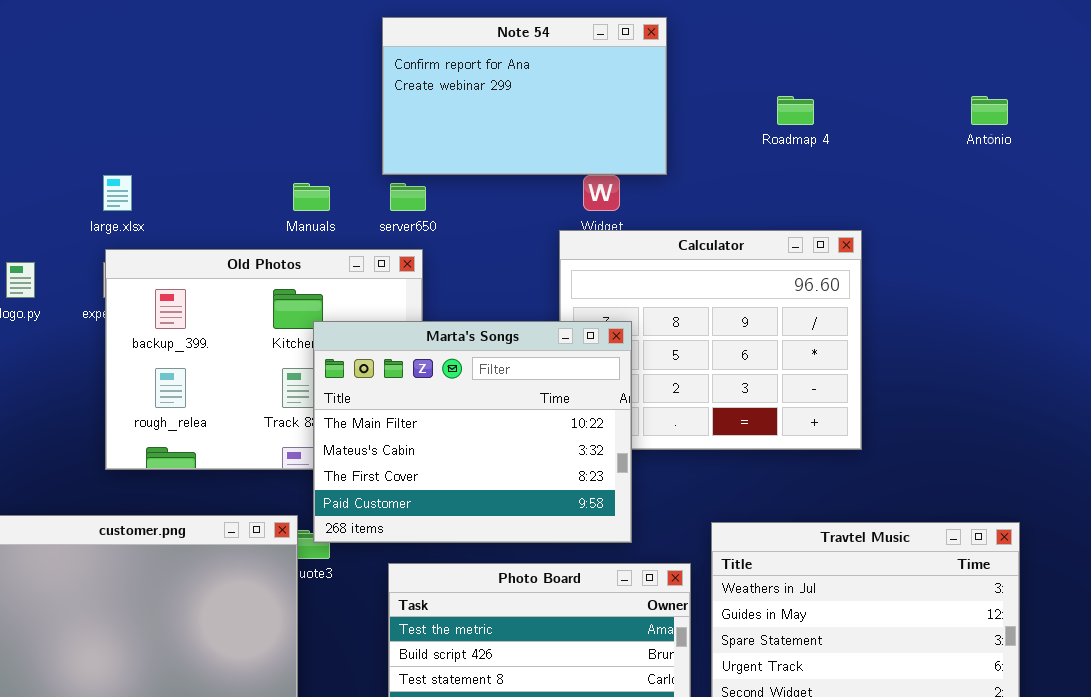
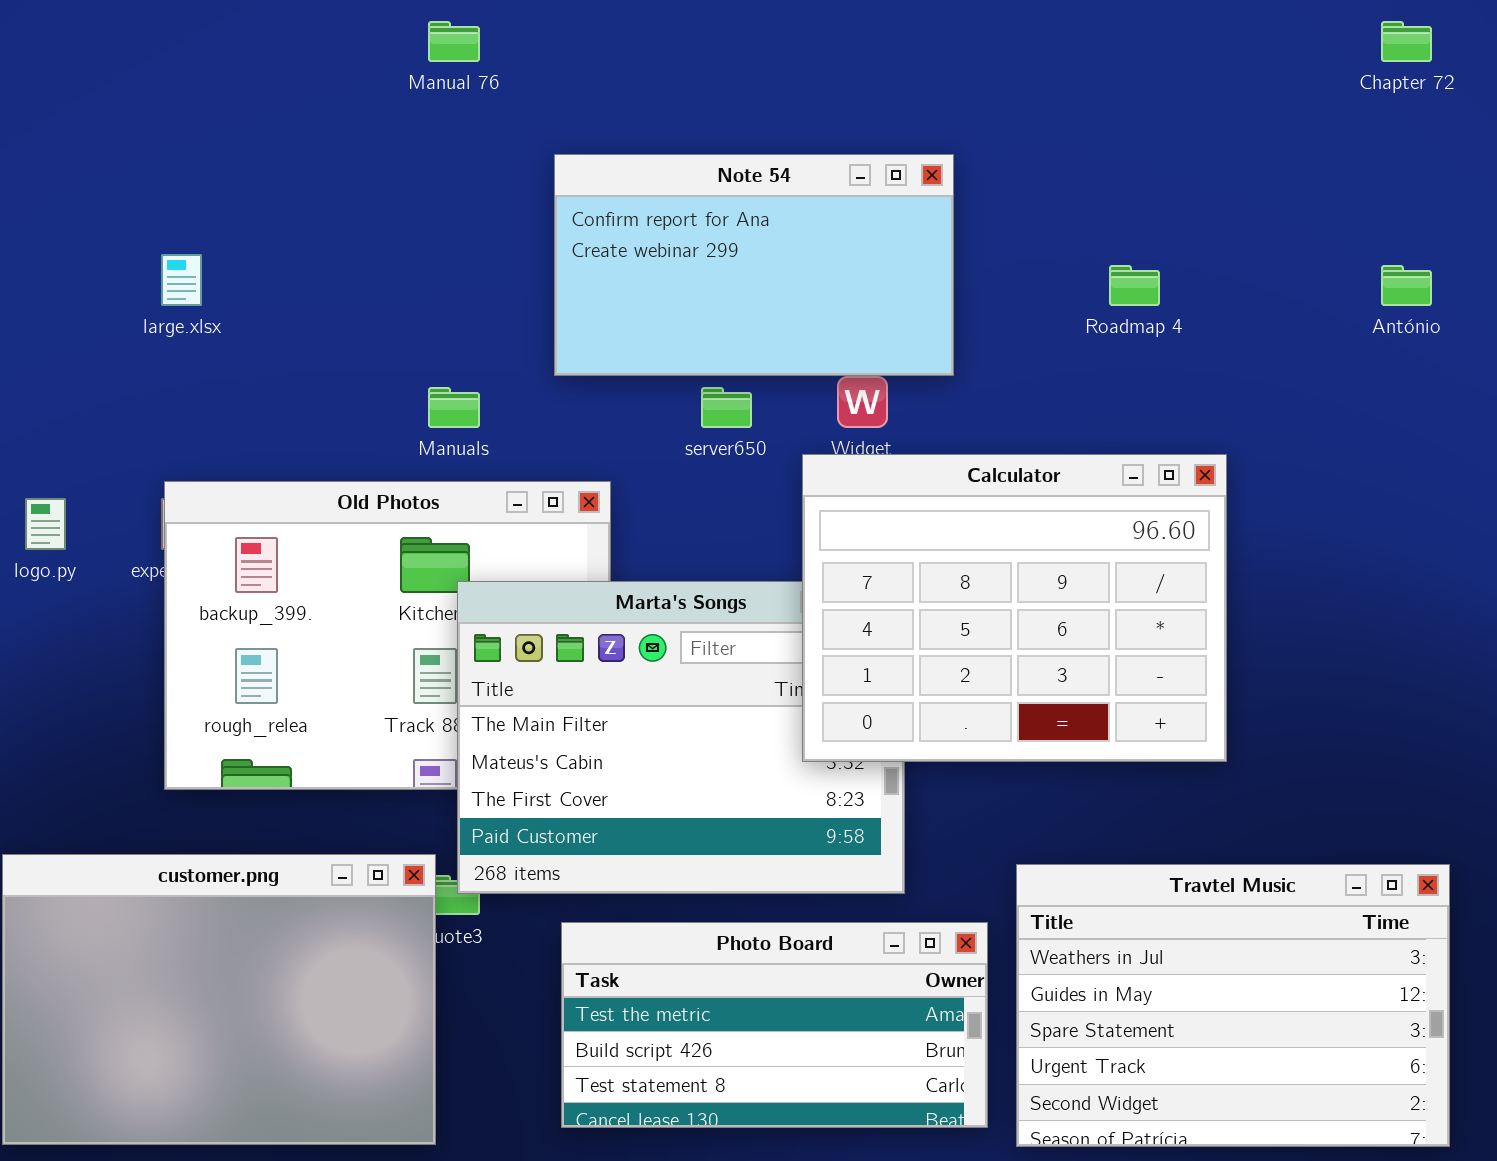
large.xlsx: [103,175,132,211] -> [161,254,202,306], moved
server650: [390,183,426,211] -> [701,387,752,428], moved
Calculator: [559,230,862,450] -> [802,454,1227,762], raised

